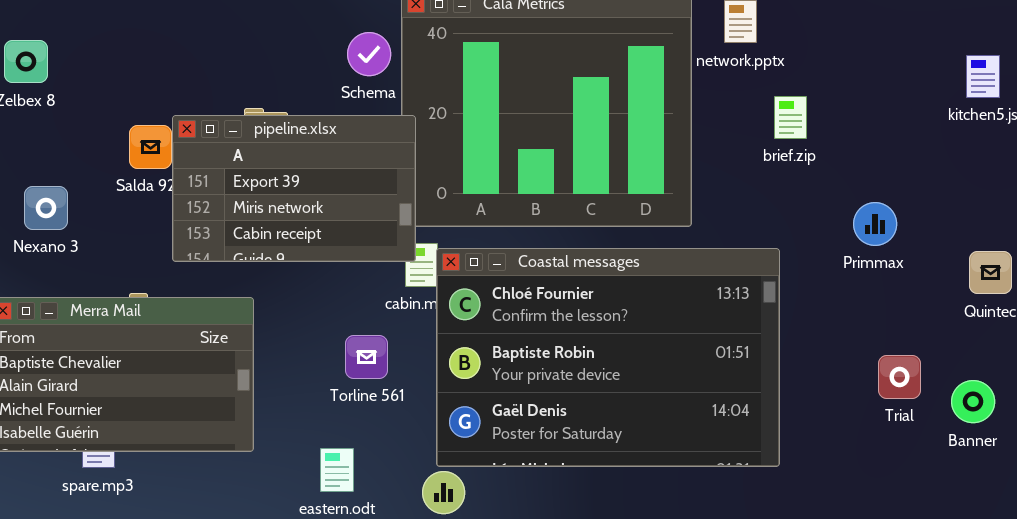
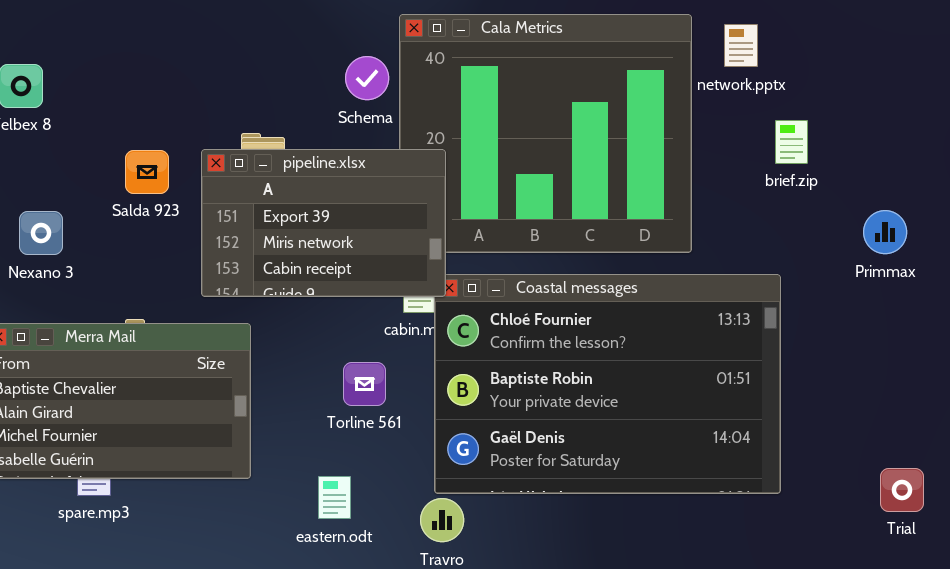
pipeline.xlsx: [172,115,416,262] -> [201,149,446,297], moved
Primmax: [853,202,897,246] -> [863,210,907,254], moved
Trial: [878,355,921,399] -> [880,468,924,512], moved

